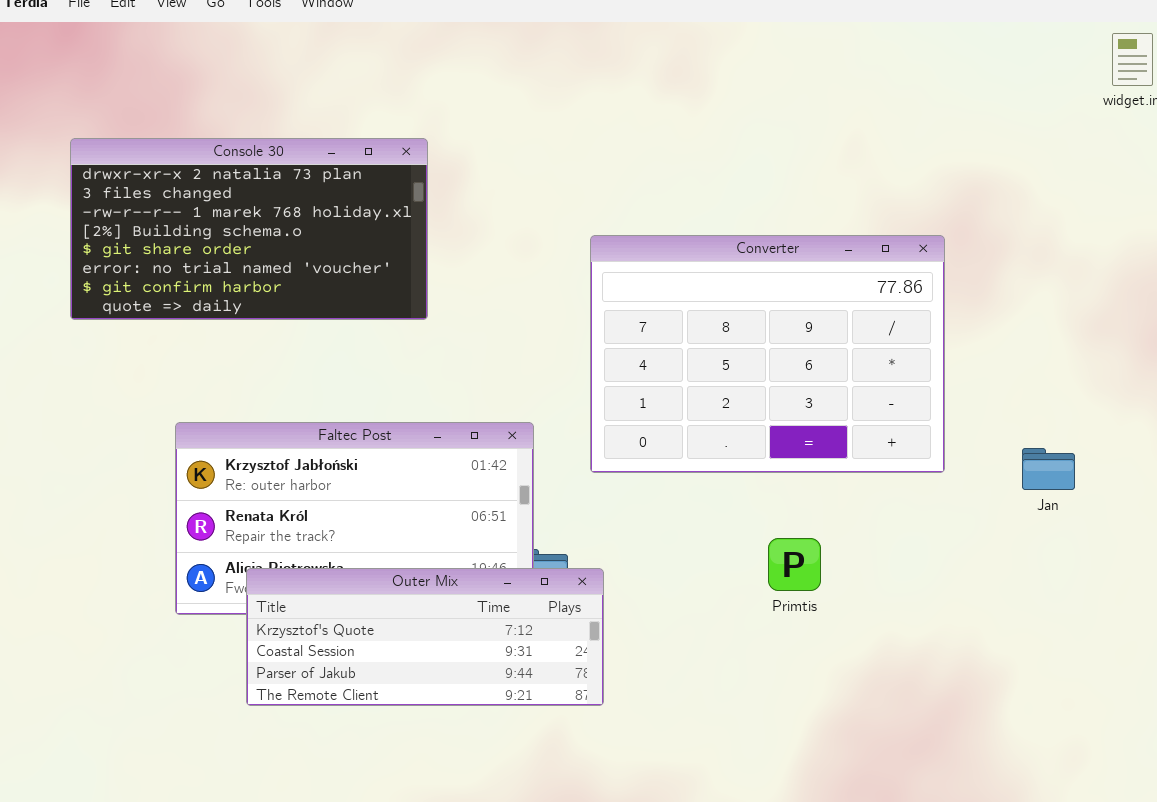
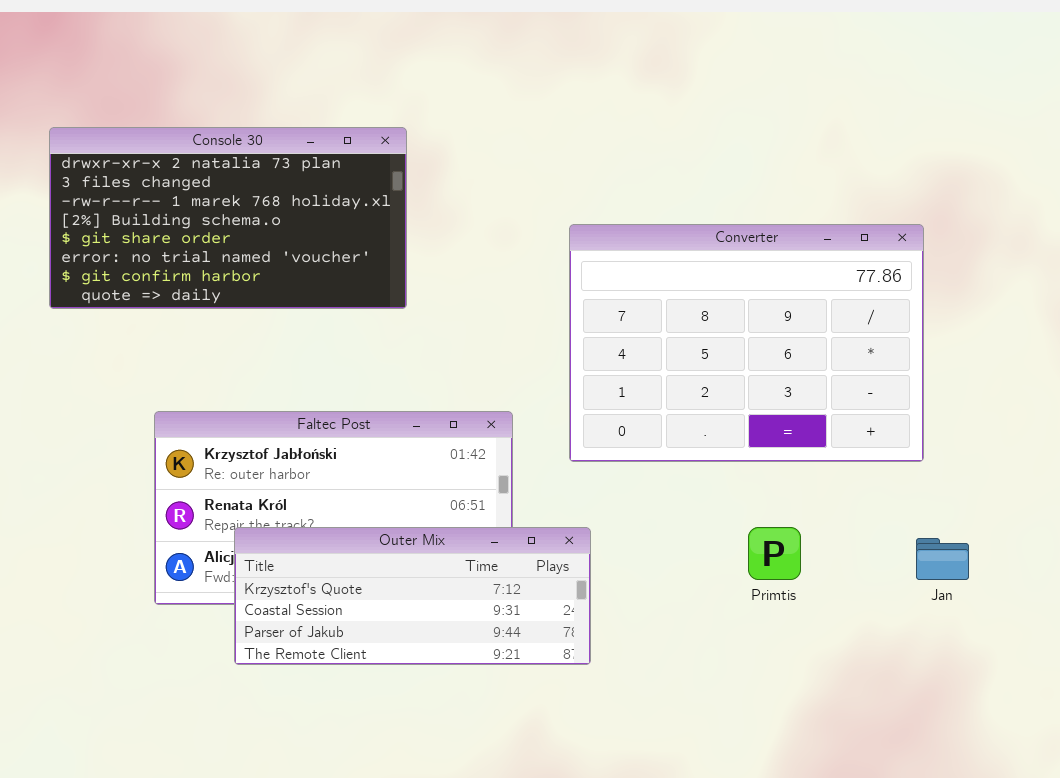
Jan: [1022,448,1075,490] -> [916,538,969,580], moved
Outer Mix: [246,568,604,706] -> [234,527,591,665], moved

